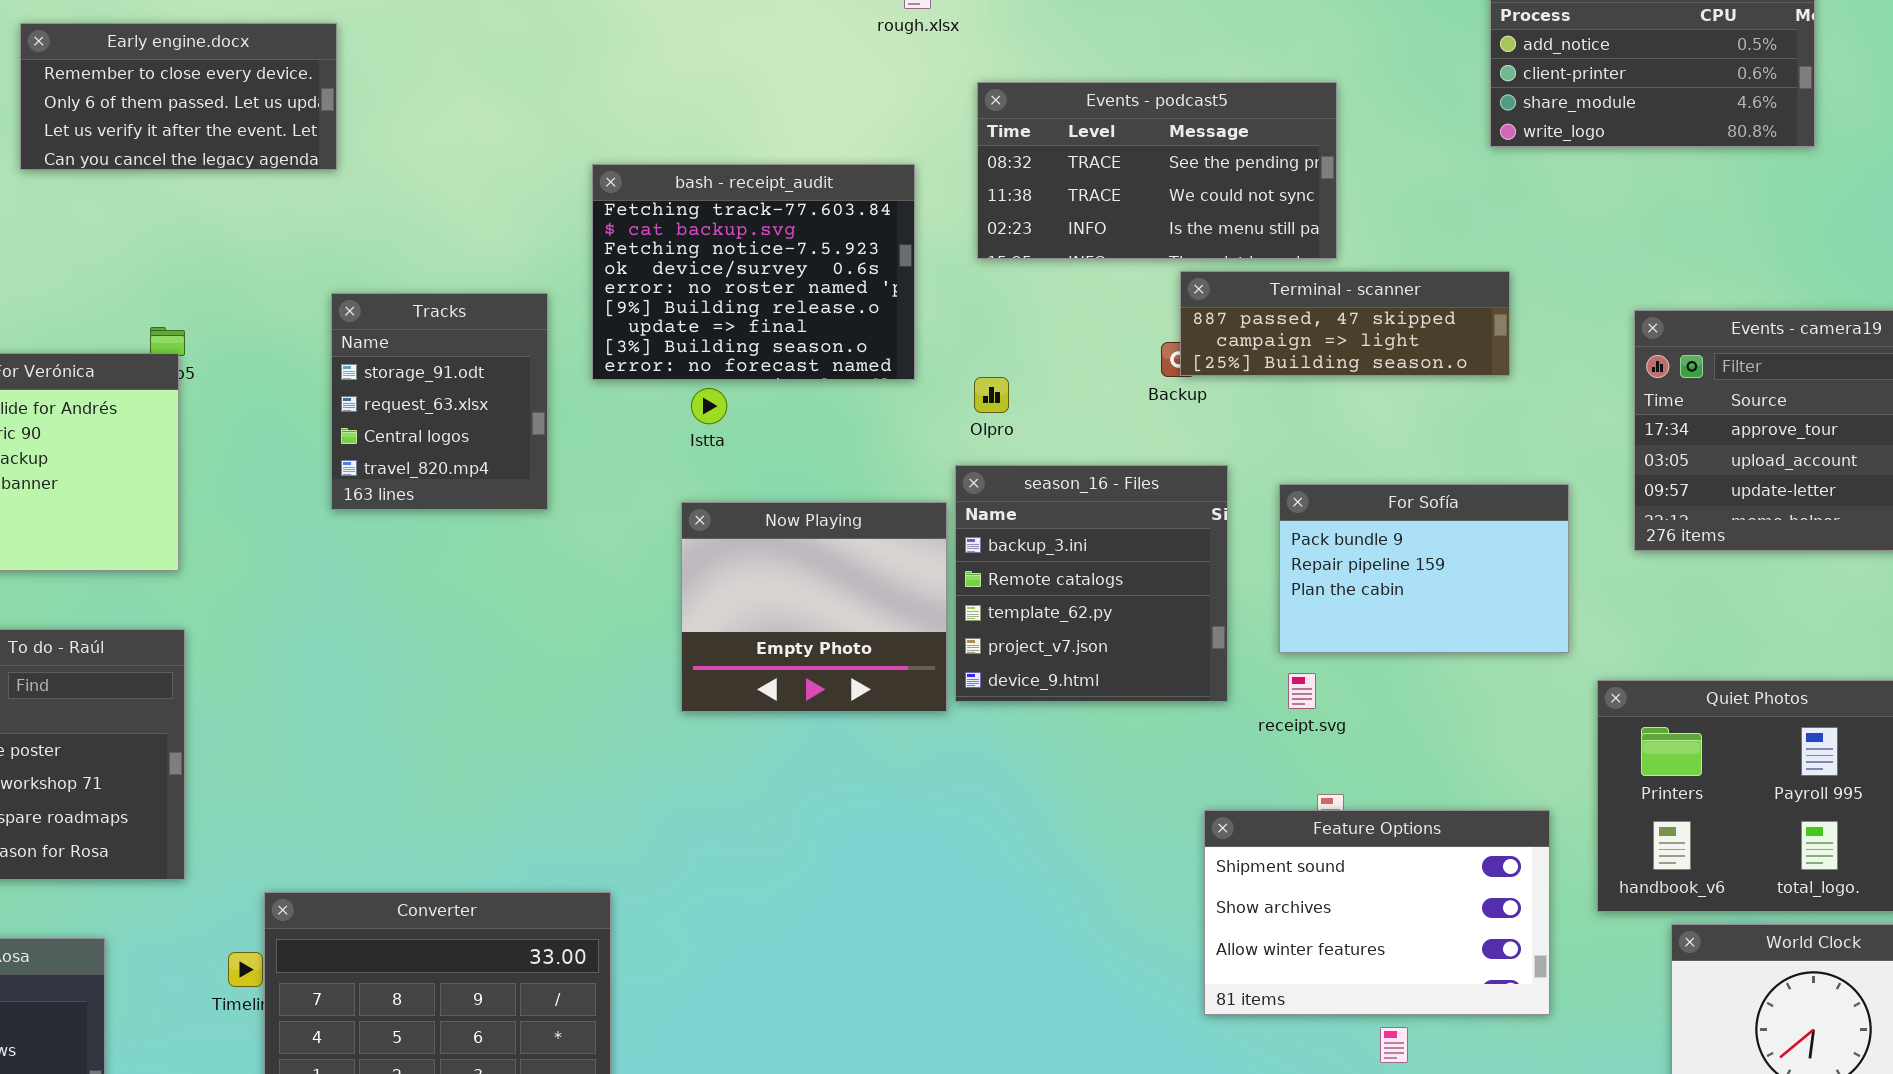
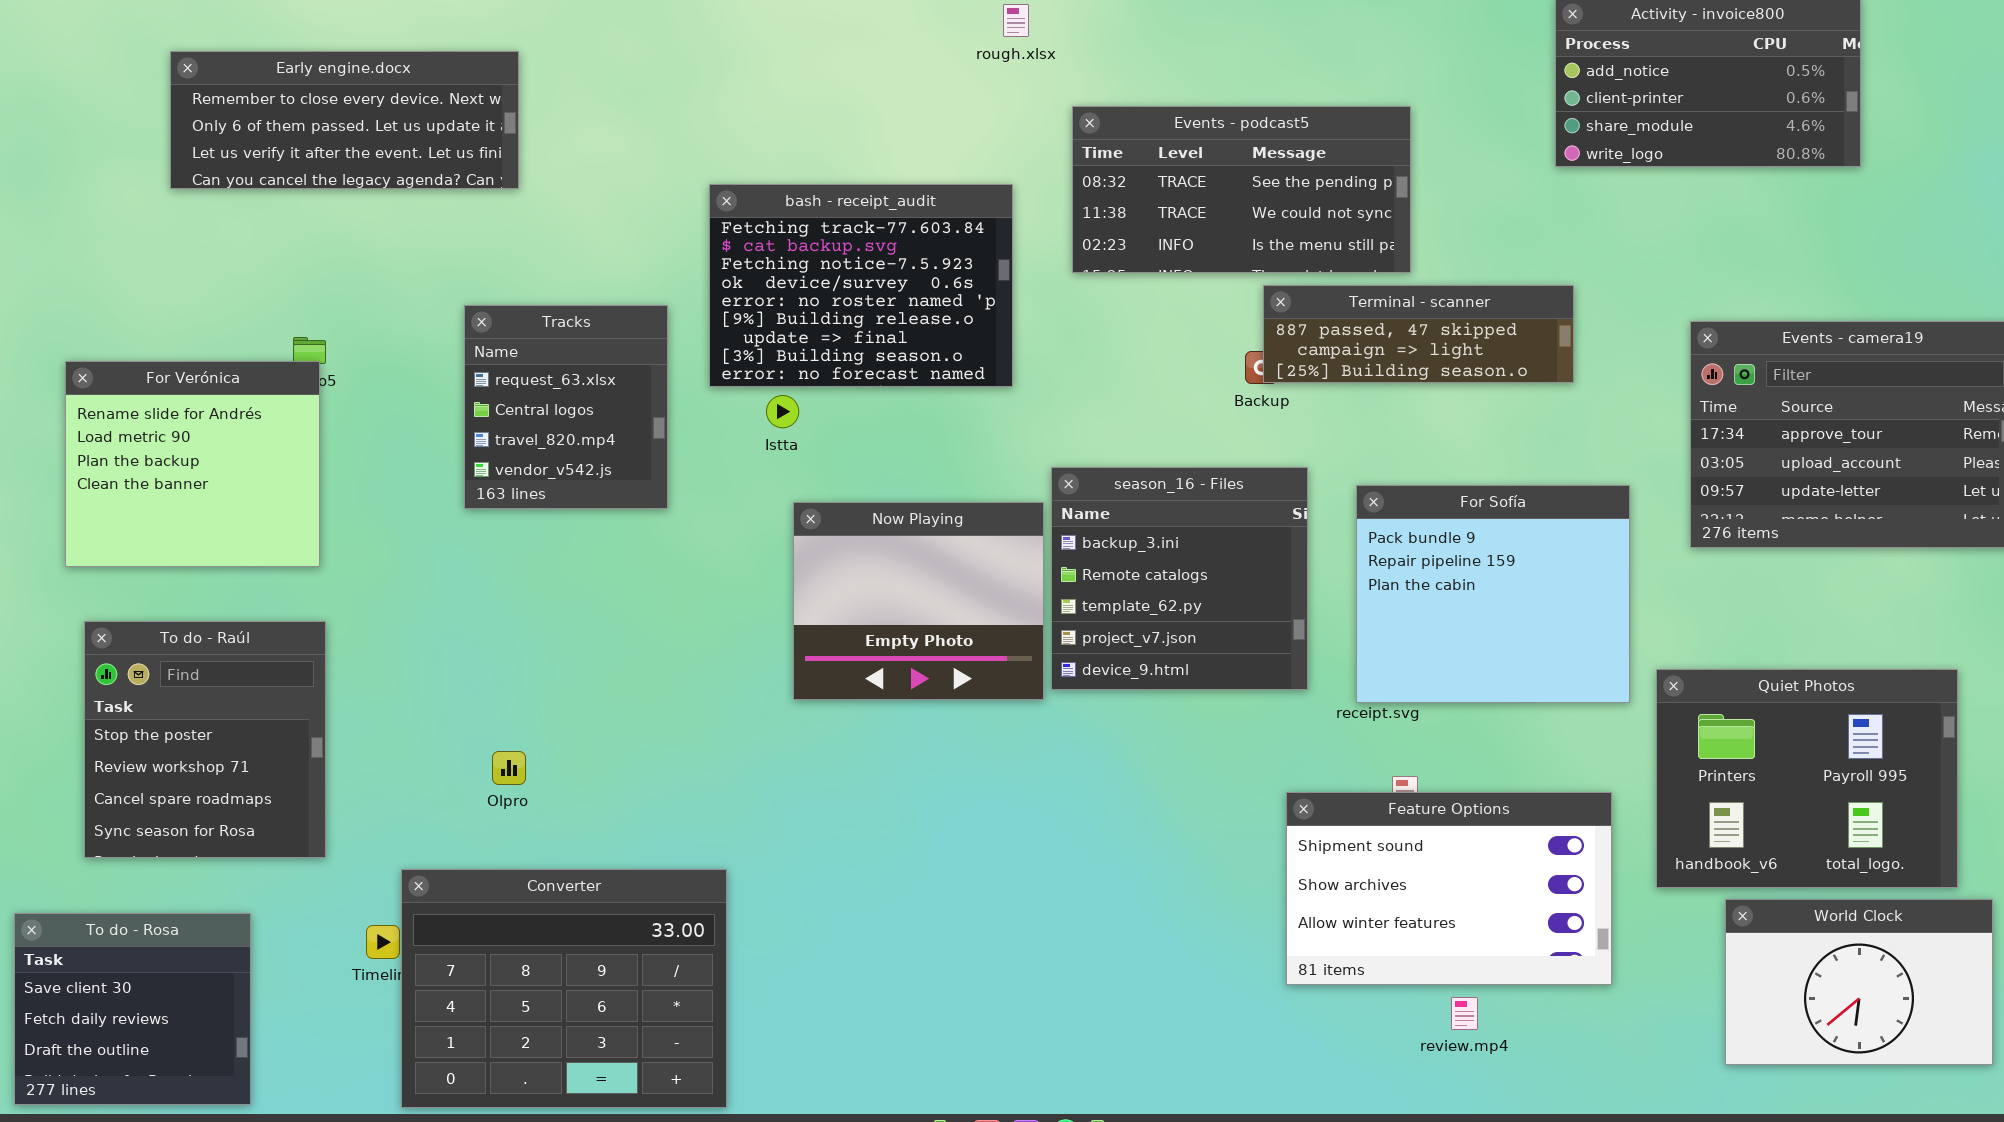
Early engine.docx: [20,23,337,170] -> [170,51,519,189], resized
Tracks: [331,293,548,510] -> [464,305,668,509], scrolled down 1 row
Olpro: [974,377,1009,413] -> [492,751,526,785], moved
Istta: [691,388,727,424] -> [766,395,799,428], moved
For Sofía: [1279,484,1569,653] -> [1356,485,1630,703], resized

